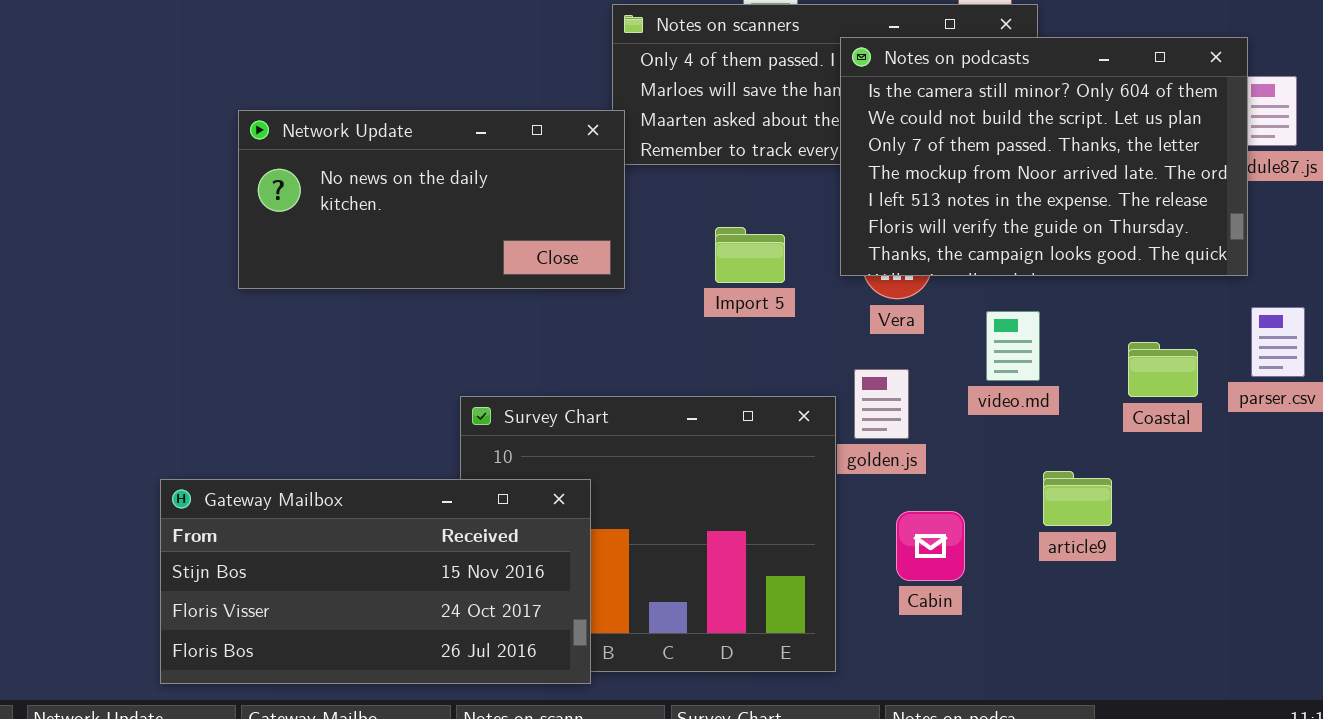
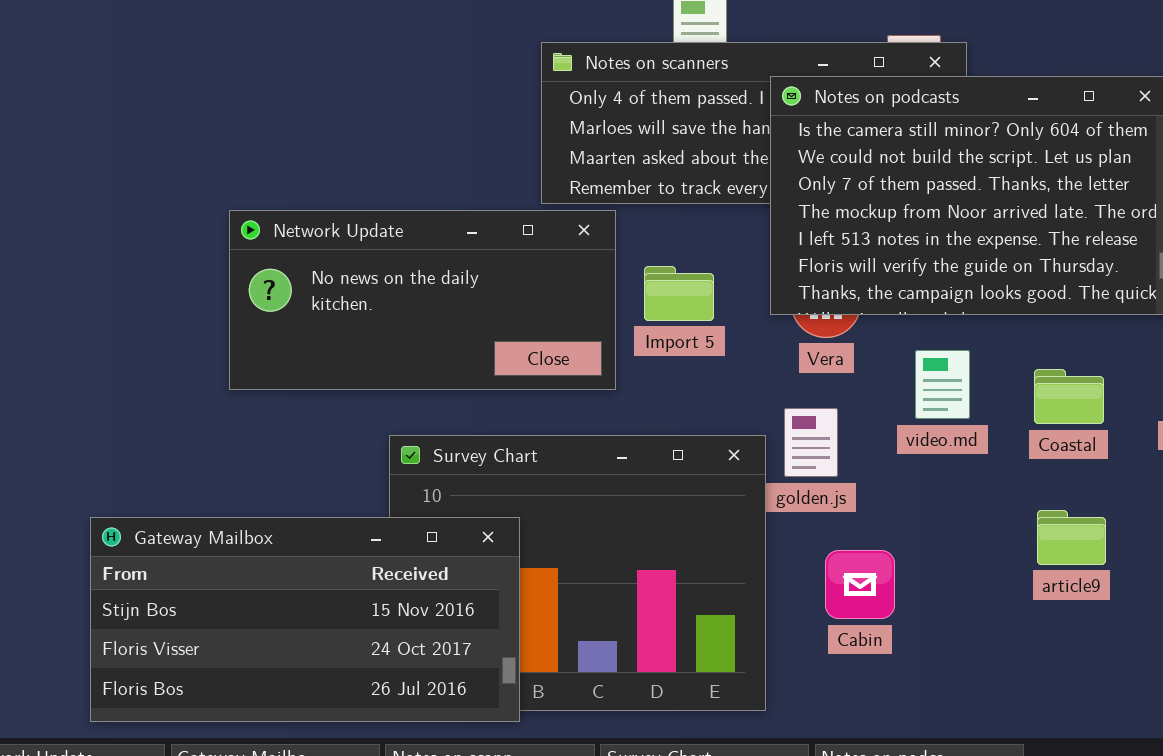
Network Update: [238,110,625,289] -> [229,210,616,390], moved
Coastal: [1128,342,1198,397] -> [1034,369,1104,424], moved
article9: [1043,471,1112,526] -> [1037,510,1106,565], moved

